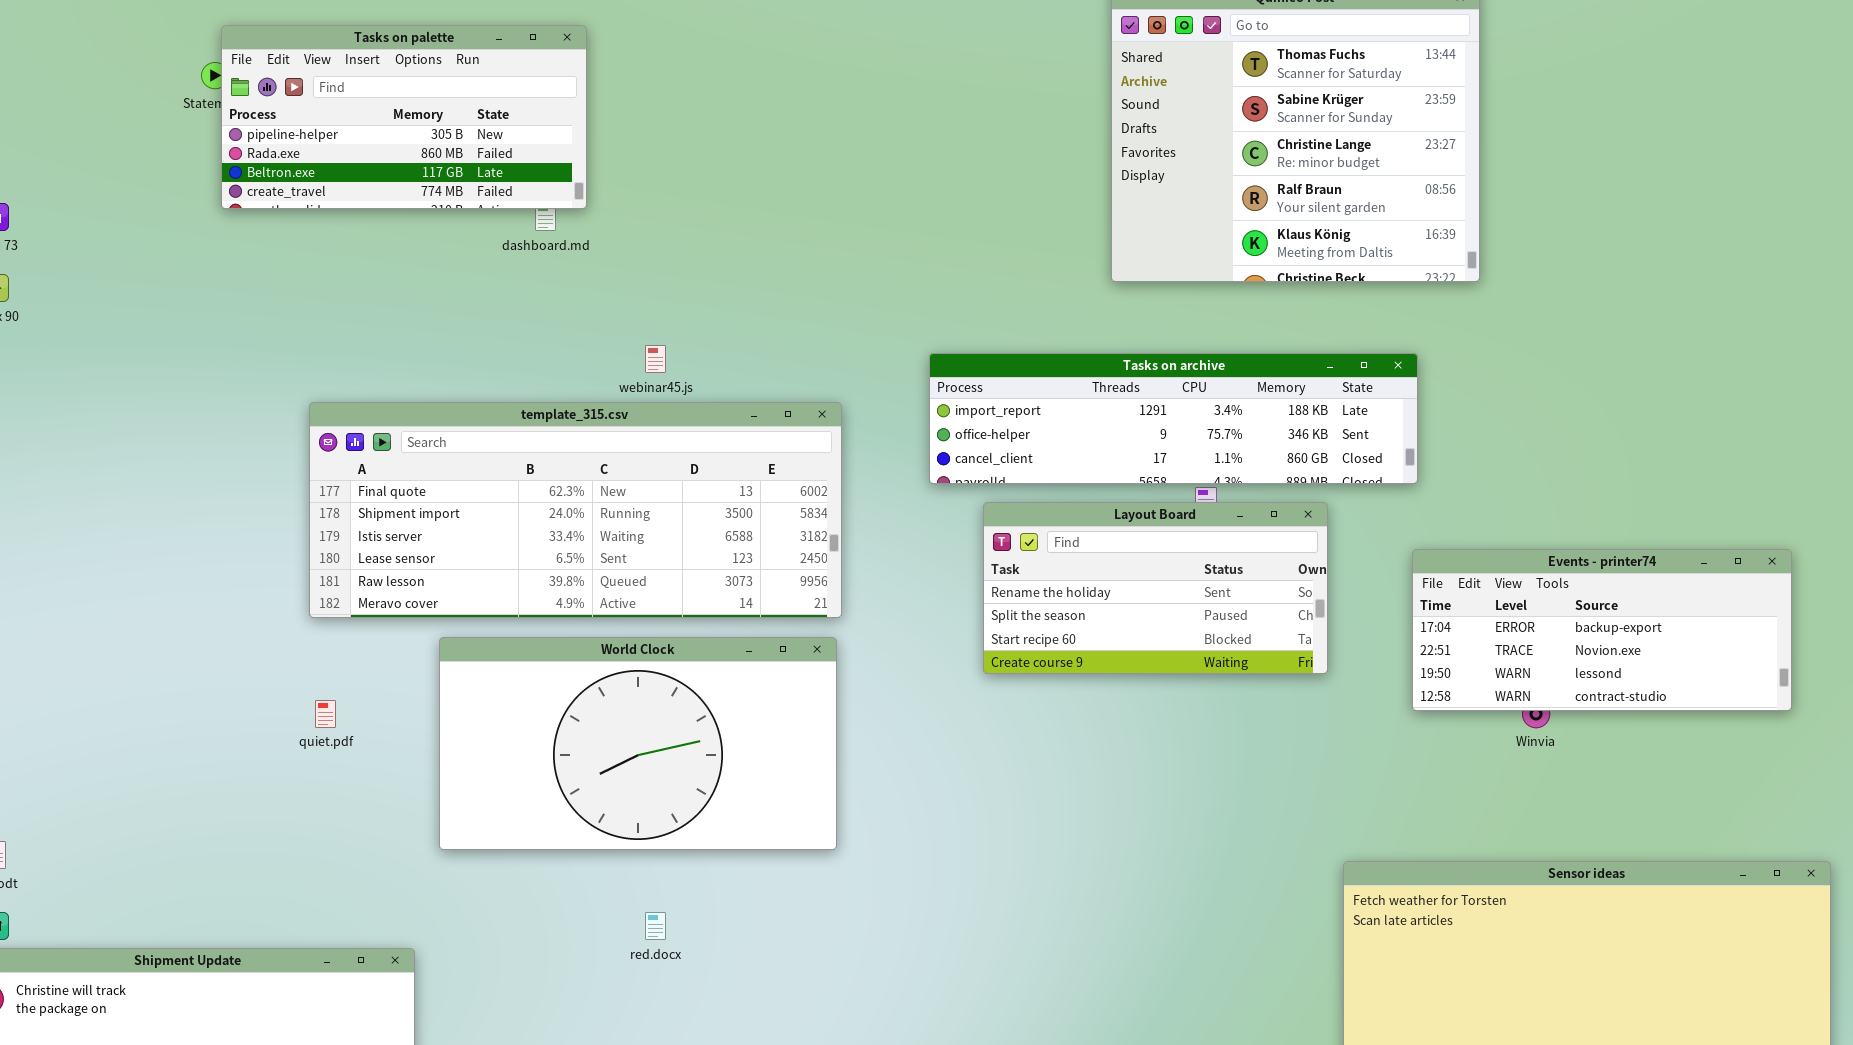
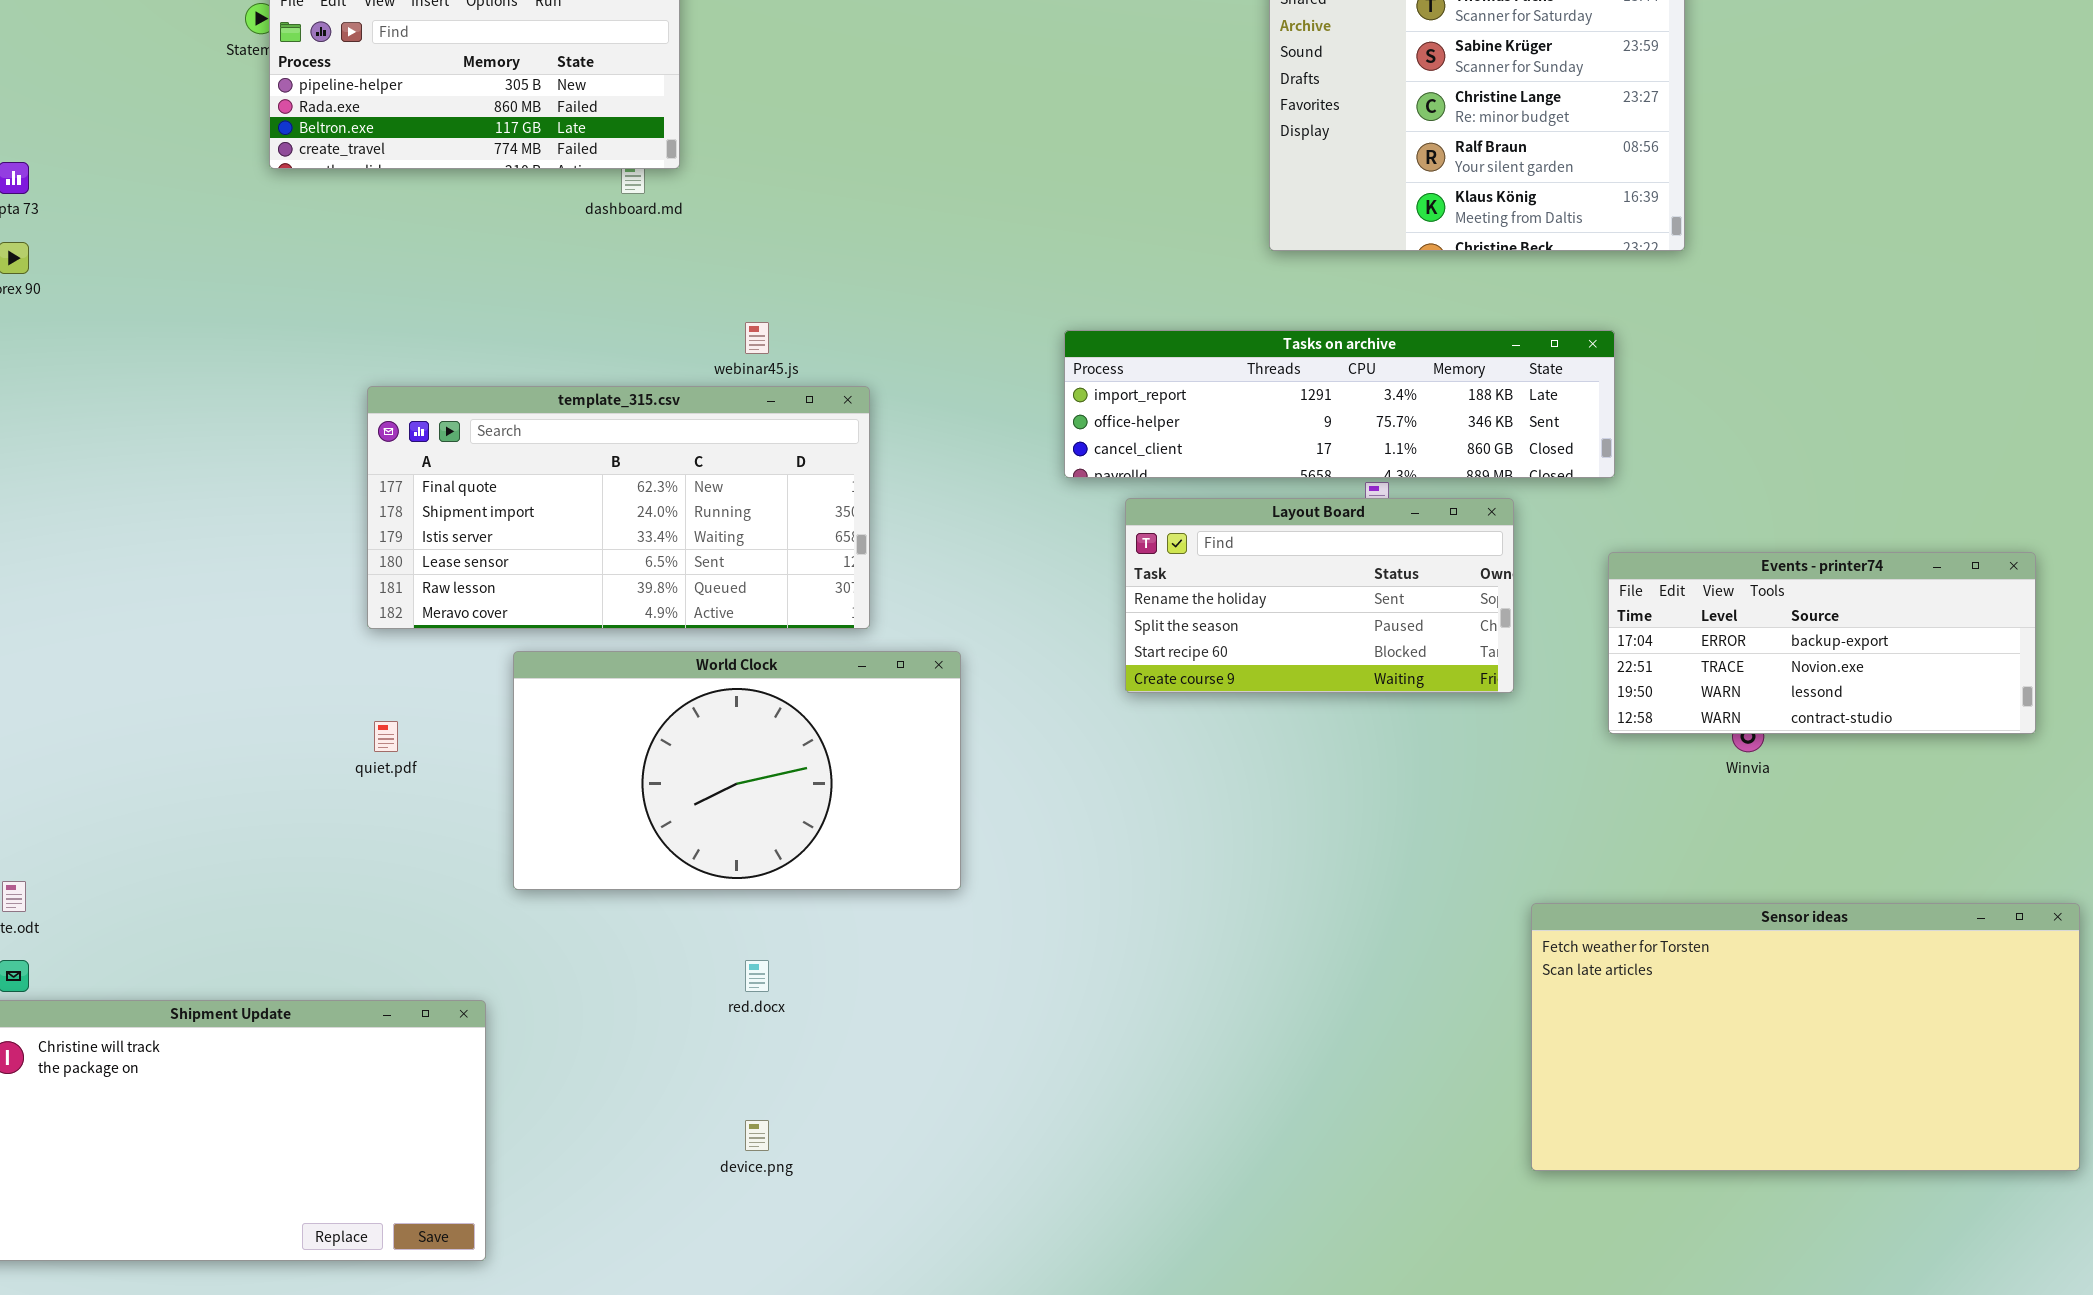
template_315.csv: [309,402,842,618] -> [367,386,870,629], resized

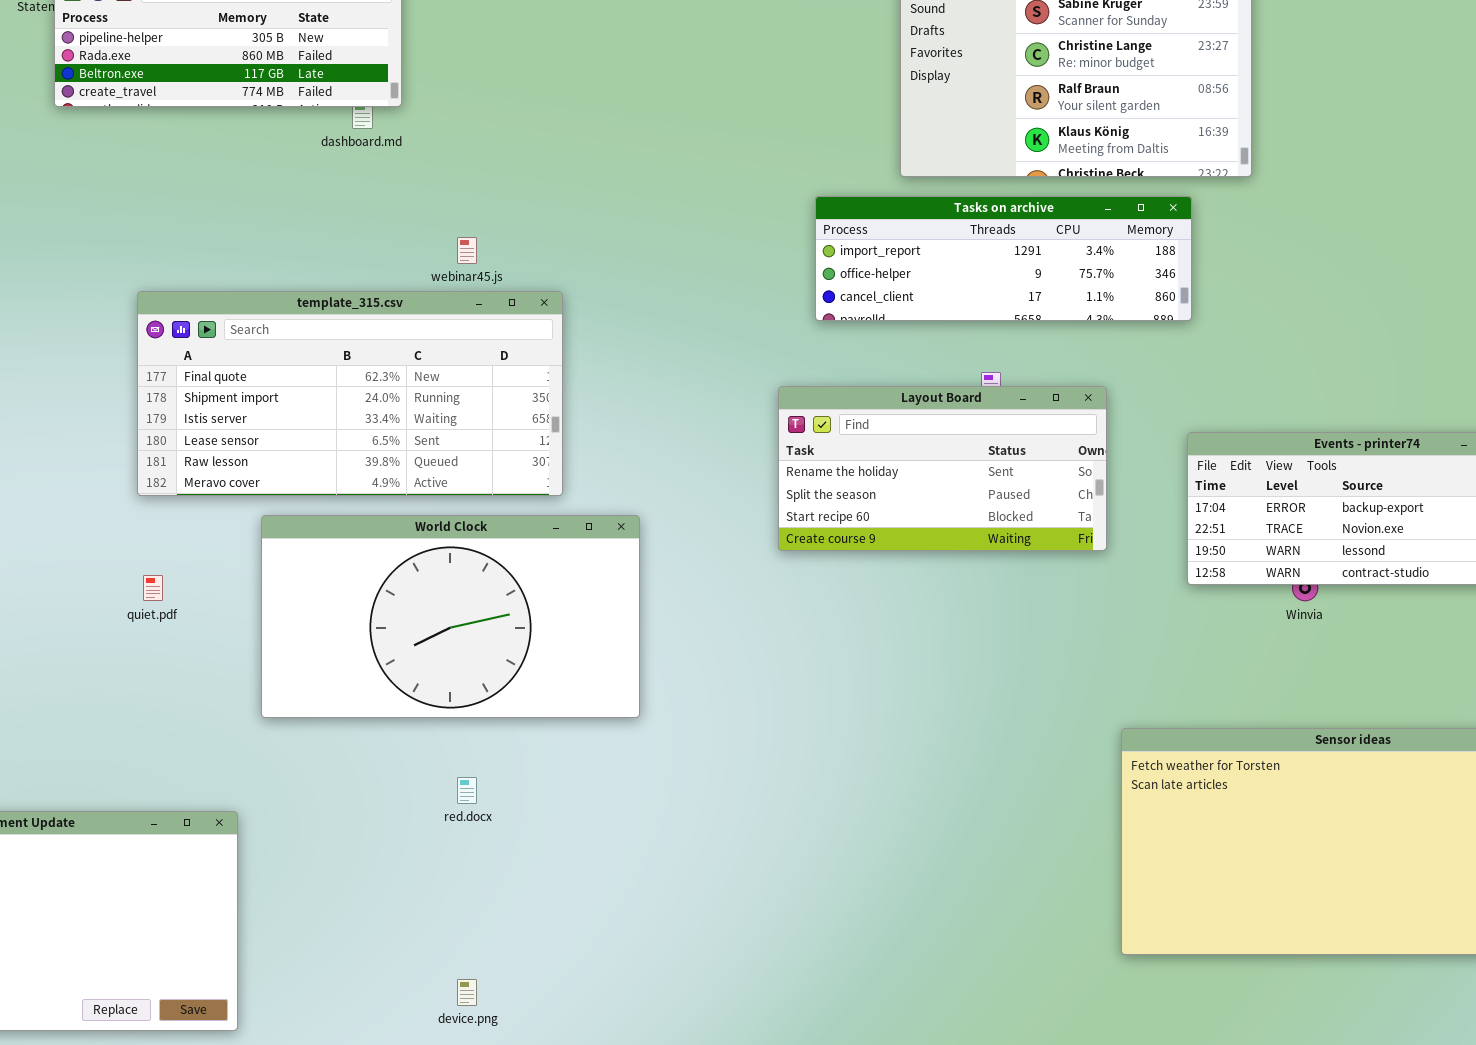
Tasks on archive: [1064,330,1615,478] -> [815,196,1192,321], moved, resized
device.png: [745,1120,769,1151] -> [457,979,477,1006], moved

